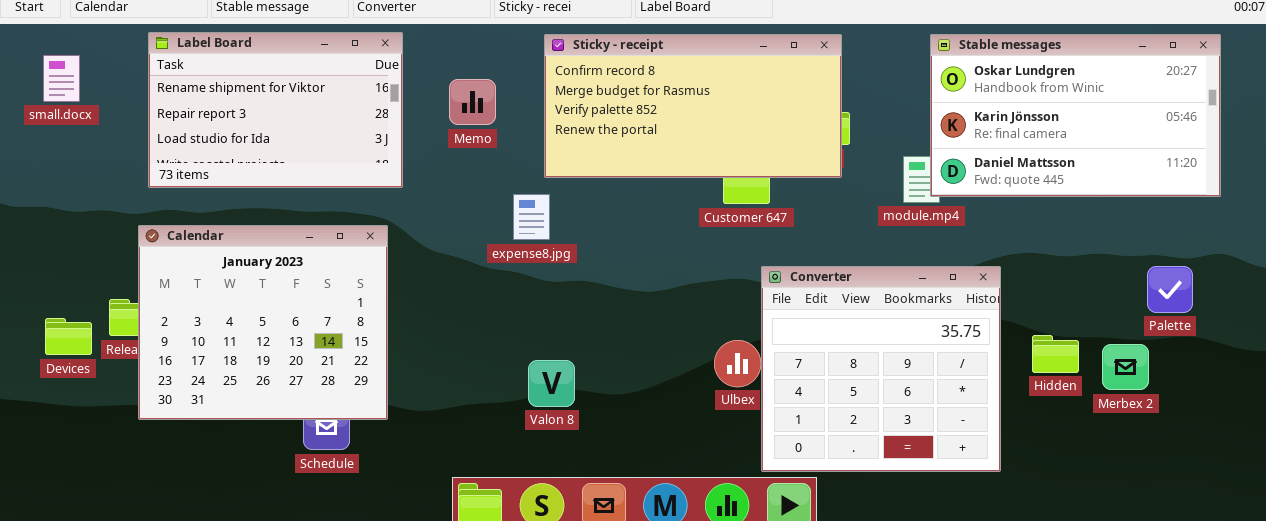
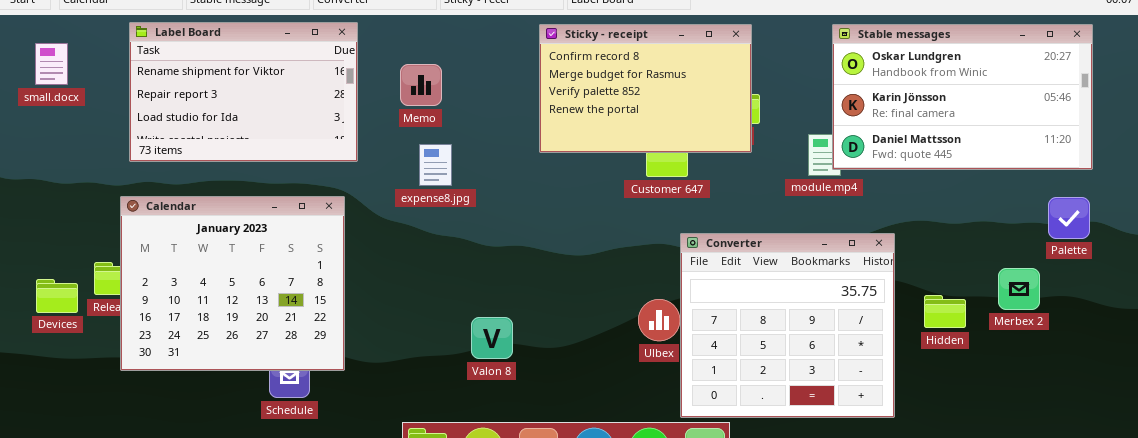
Sticky - receipt: [544,34,842,178] -> [539,24,752,153], resized
expense8.jpg: [513,194,550,240] -> [419,144,452,186], moved
Palette: [1147,266,1193,313] -> [1048,197,1090,239], moved
Merbex 2: [1102,344,1149,390] -> [998,268,1040,310], moved

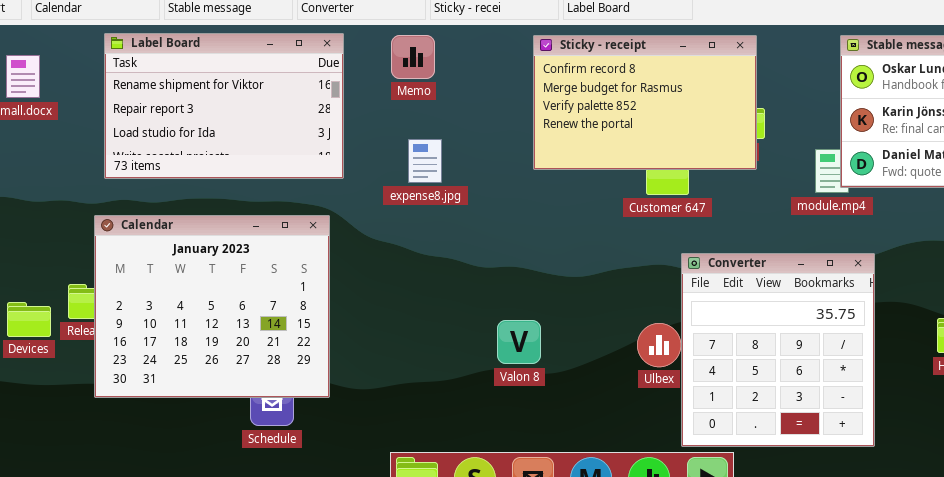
Memo: [400,64,442,106] -> [391,35,435,79], moved
expense8.jpg: [419,144,452,186] -> [408,139,442,183], moved
Converter: [680,233,895,418] -> [681,253,875,447], resized
Valon 8: [471,317,513,359] -> [497,320,541,364], moved

